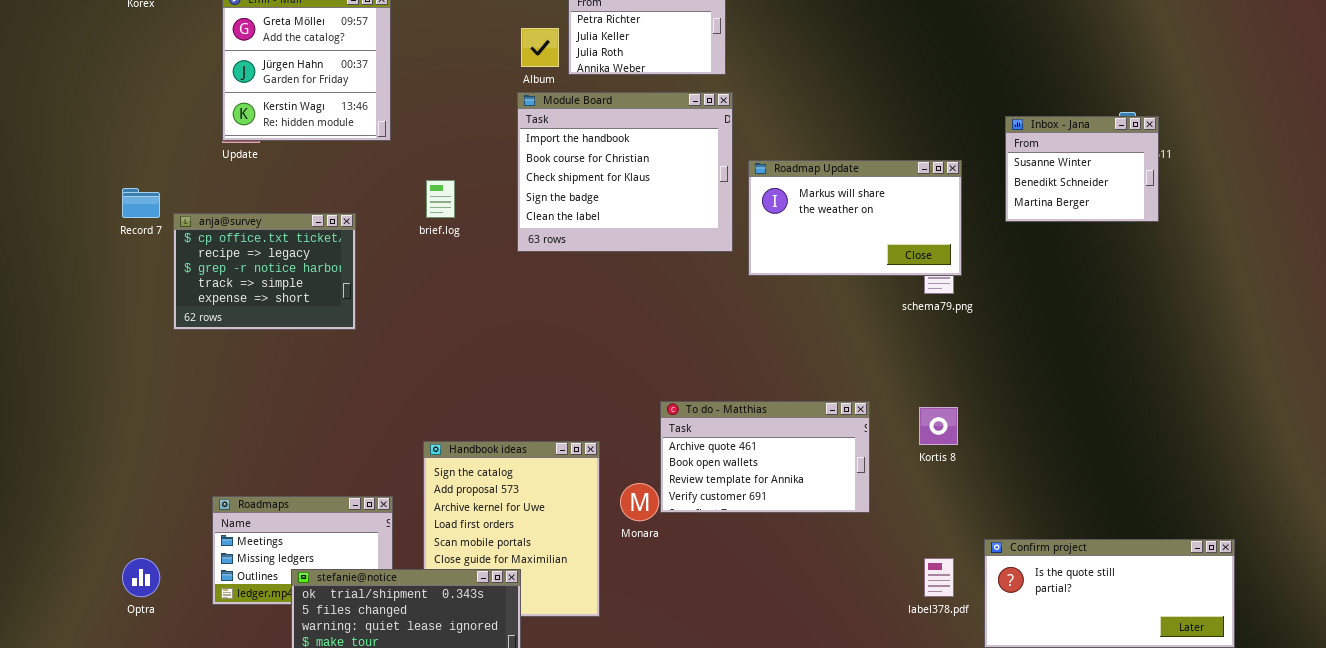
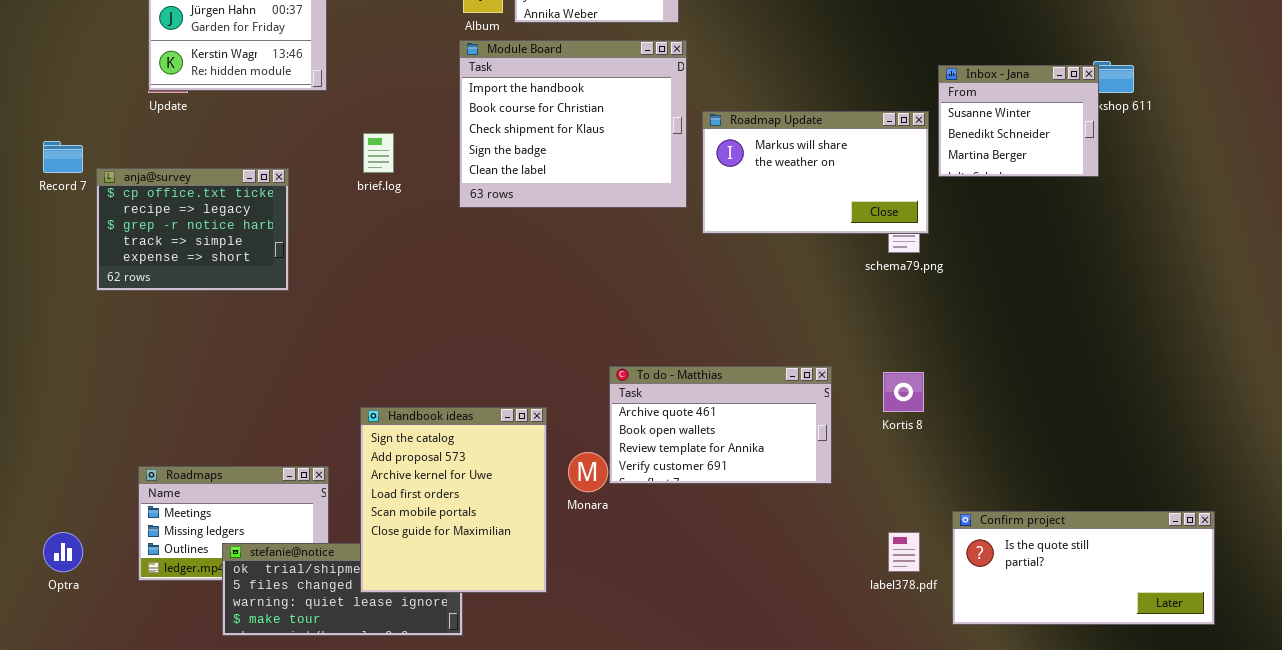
Inbox - Jana: [1005,116,1159,222] -> [938,65,1099,177], moved
Handbook ideas: [423,441,600,617] -> [360,407,547,593], raised

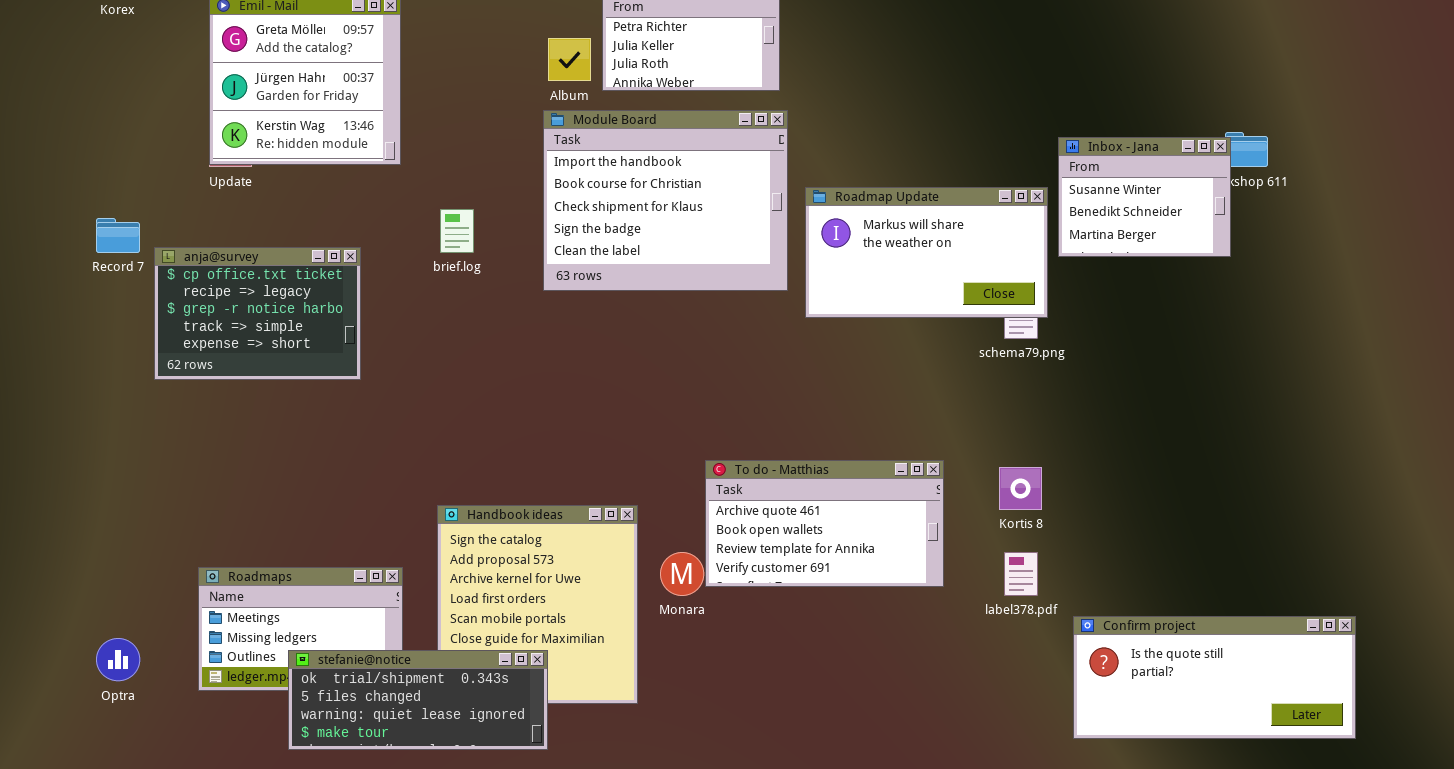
label378.pdf: [888,532,920,572] -> [1004,552,1038,596], moved
stefanie@notice: [222,543,463,636] -> [288,650,548,750], raised

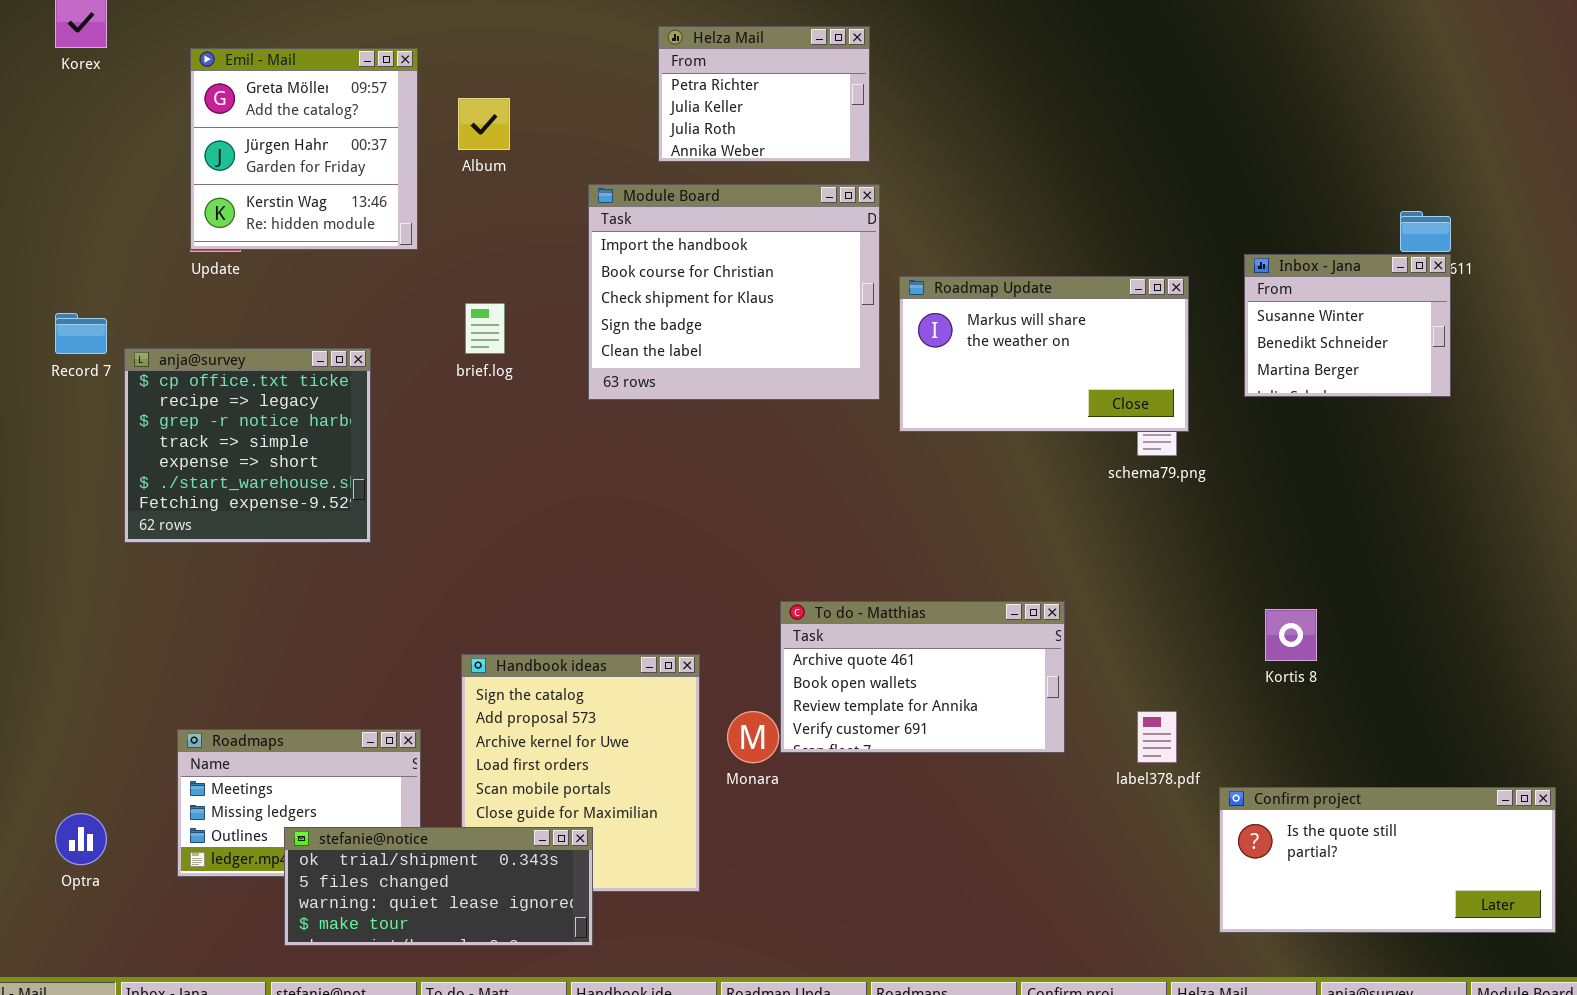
Album: [548,38,591,81] -> [458,98,510,150], moved
Inbox - Jana: [1058,137,1231,257] -> [1244,254,1451,397], moved
anja@survey: [154,247,361,380] -> [124,348,371,543], resized
Kortis 8: [999,467,1042,510] -> [1265,609,1317,661], moved

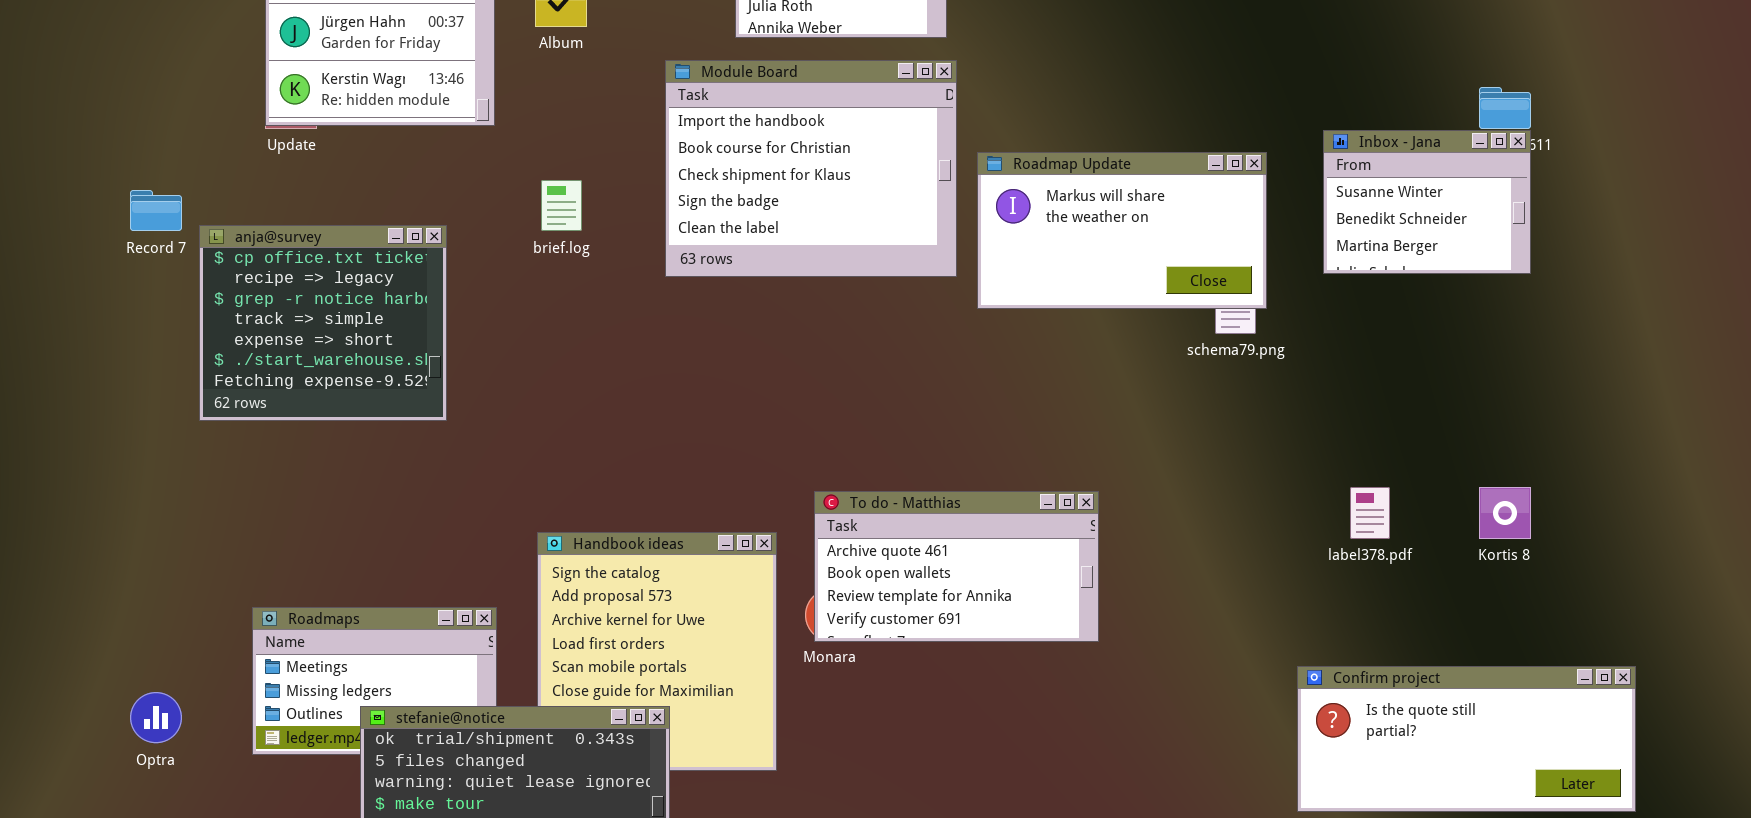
To do - Matthias: [780,601,1065,753] -> [814,491,1099,642], moved
Kortis 8: [1265,609,1317,661] -> [1479,487,1531,539], moved
label378.pdf: [1137,711,1177,763] -> [1350,487,1390,539], moved

